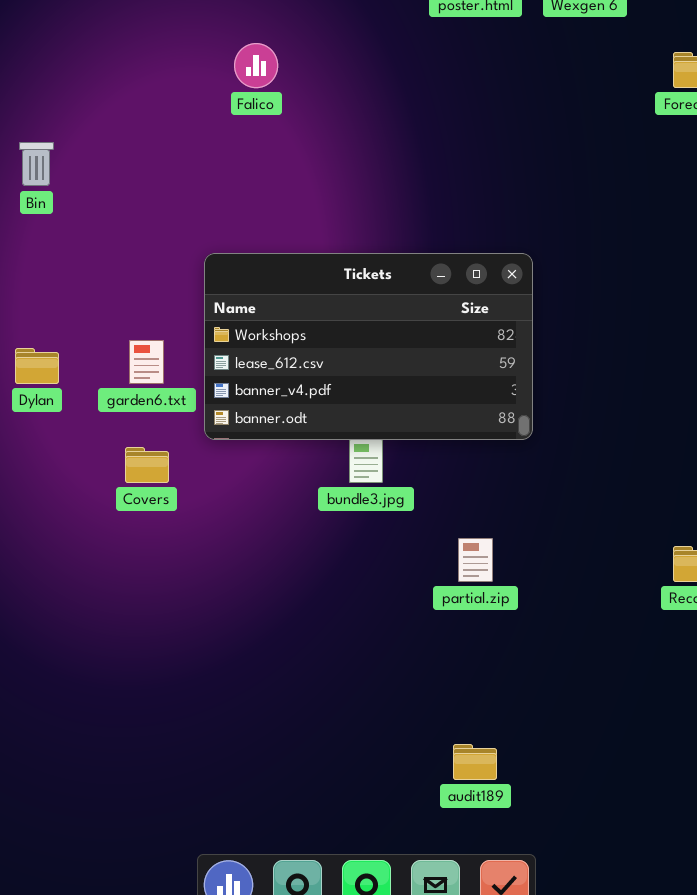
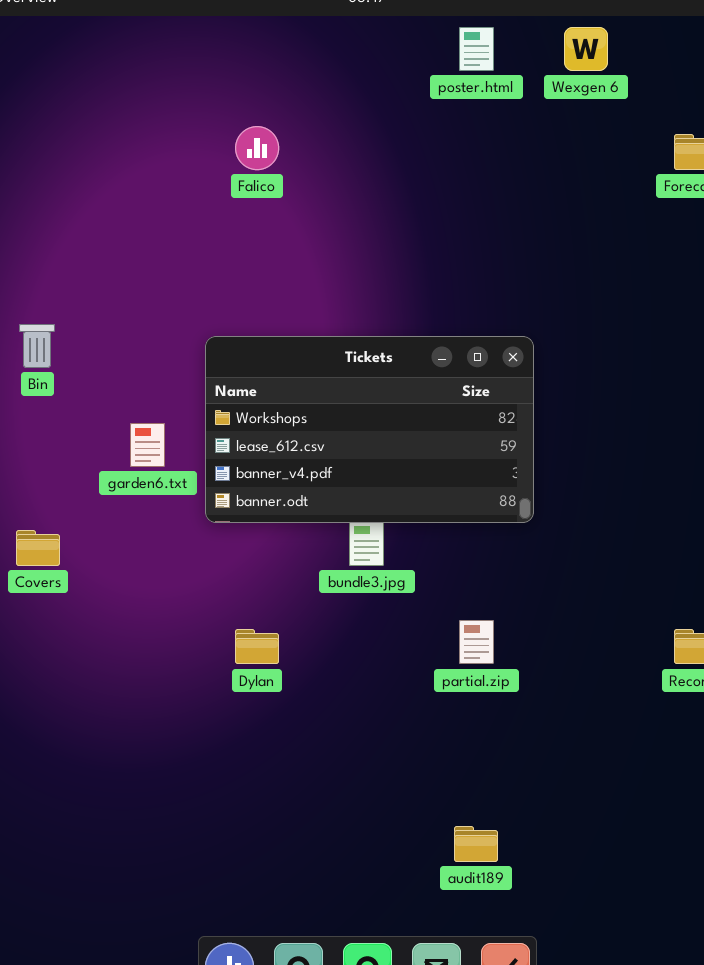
Bin: [19,142,54,186] -> [19,324,55,368], moved
Dylan: [15,348,59,384] -> [235,629,279,664], moved
Covers: [125,447,169,483] -> [16,530,60,566], moved

